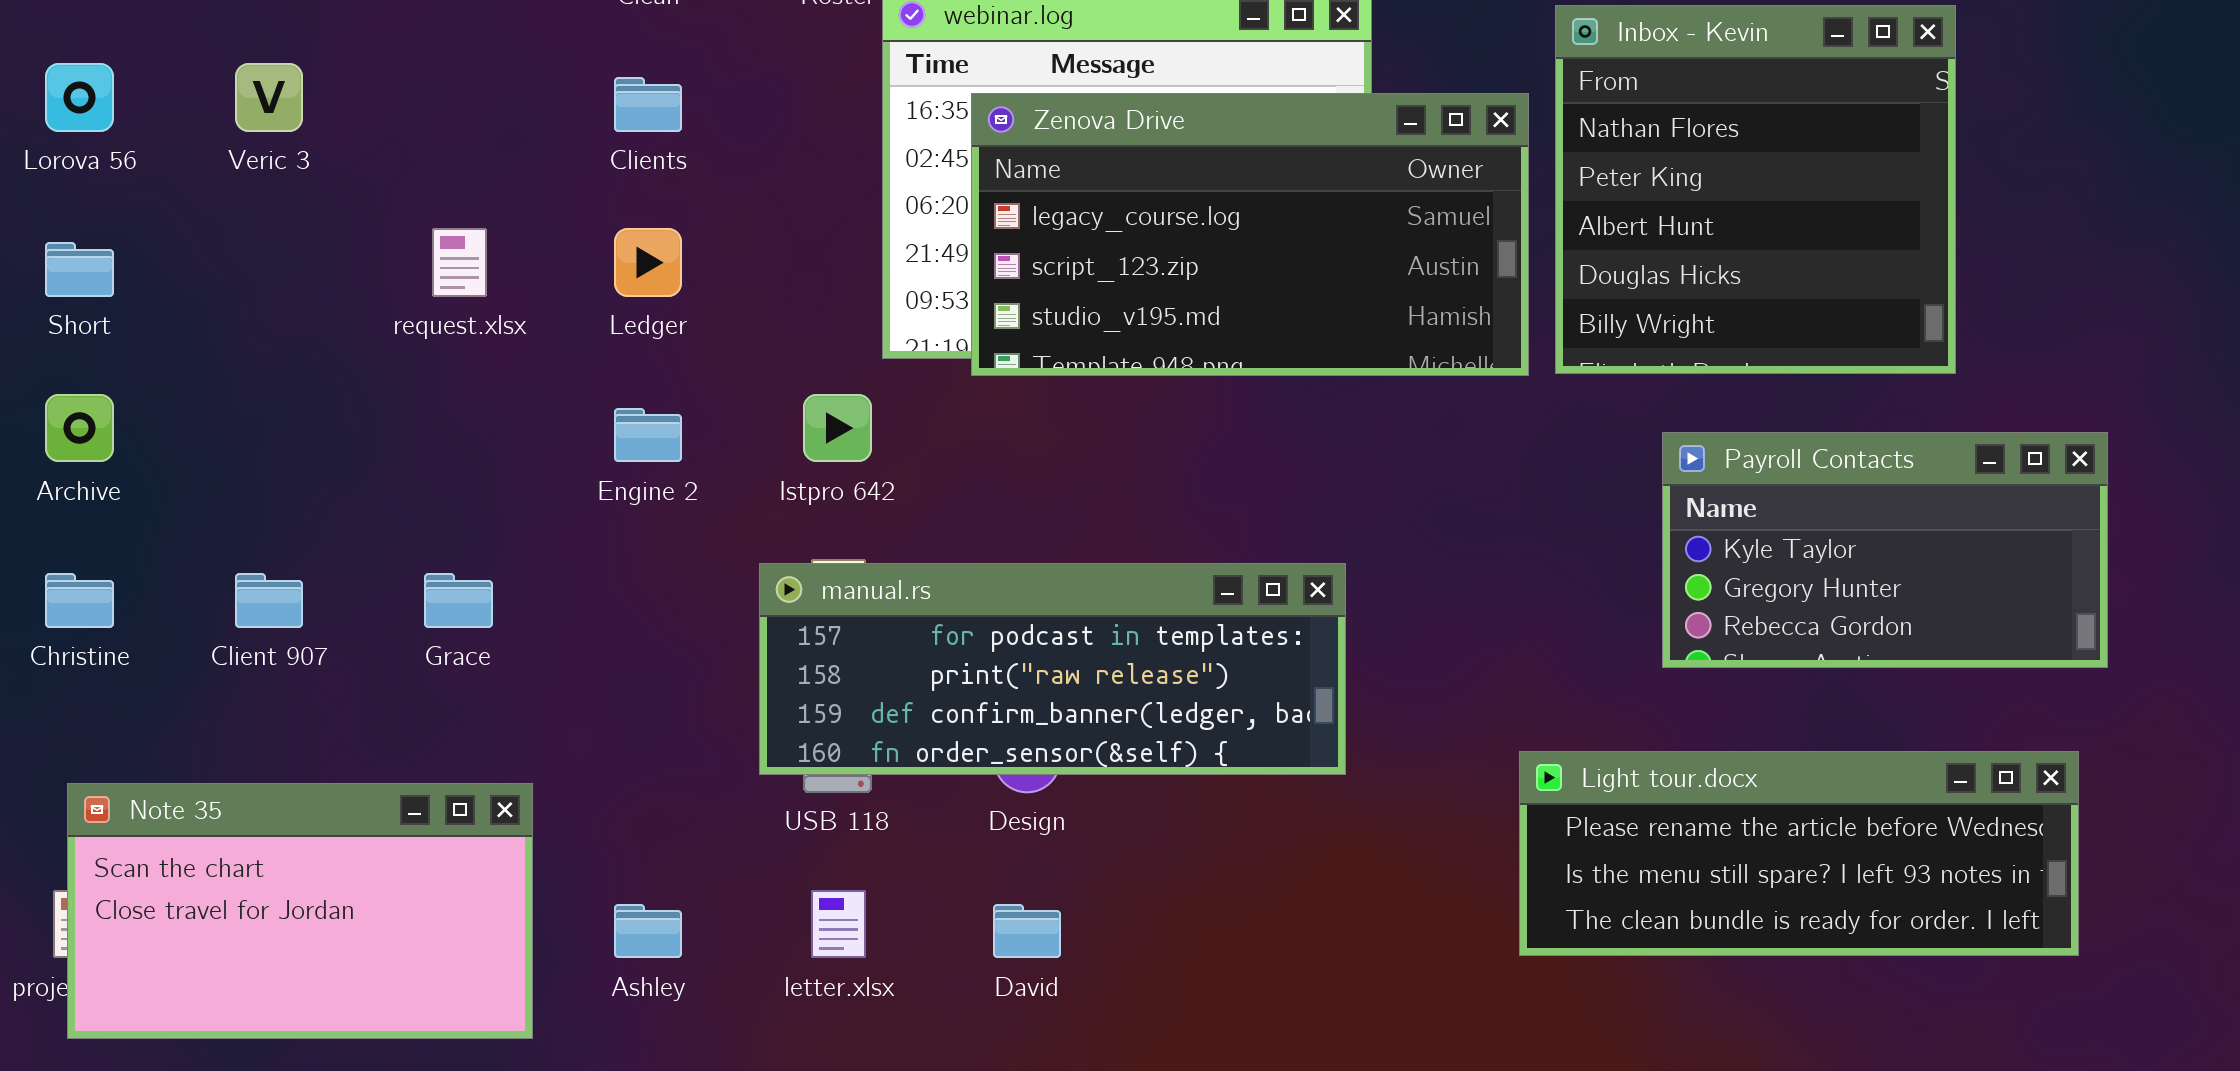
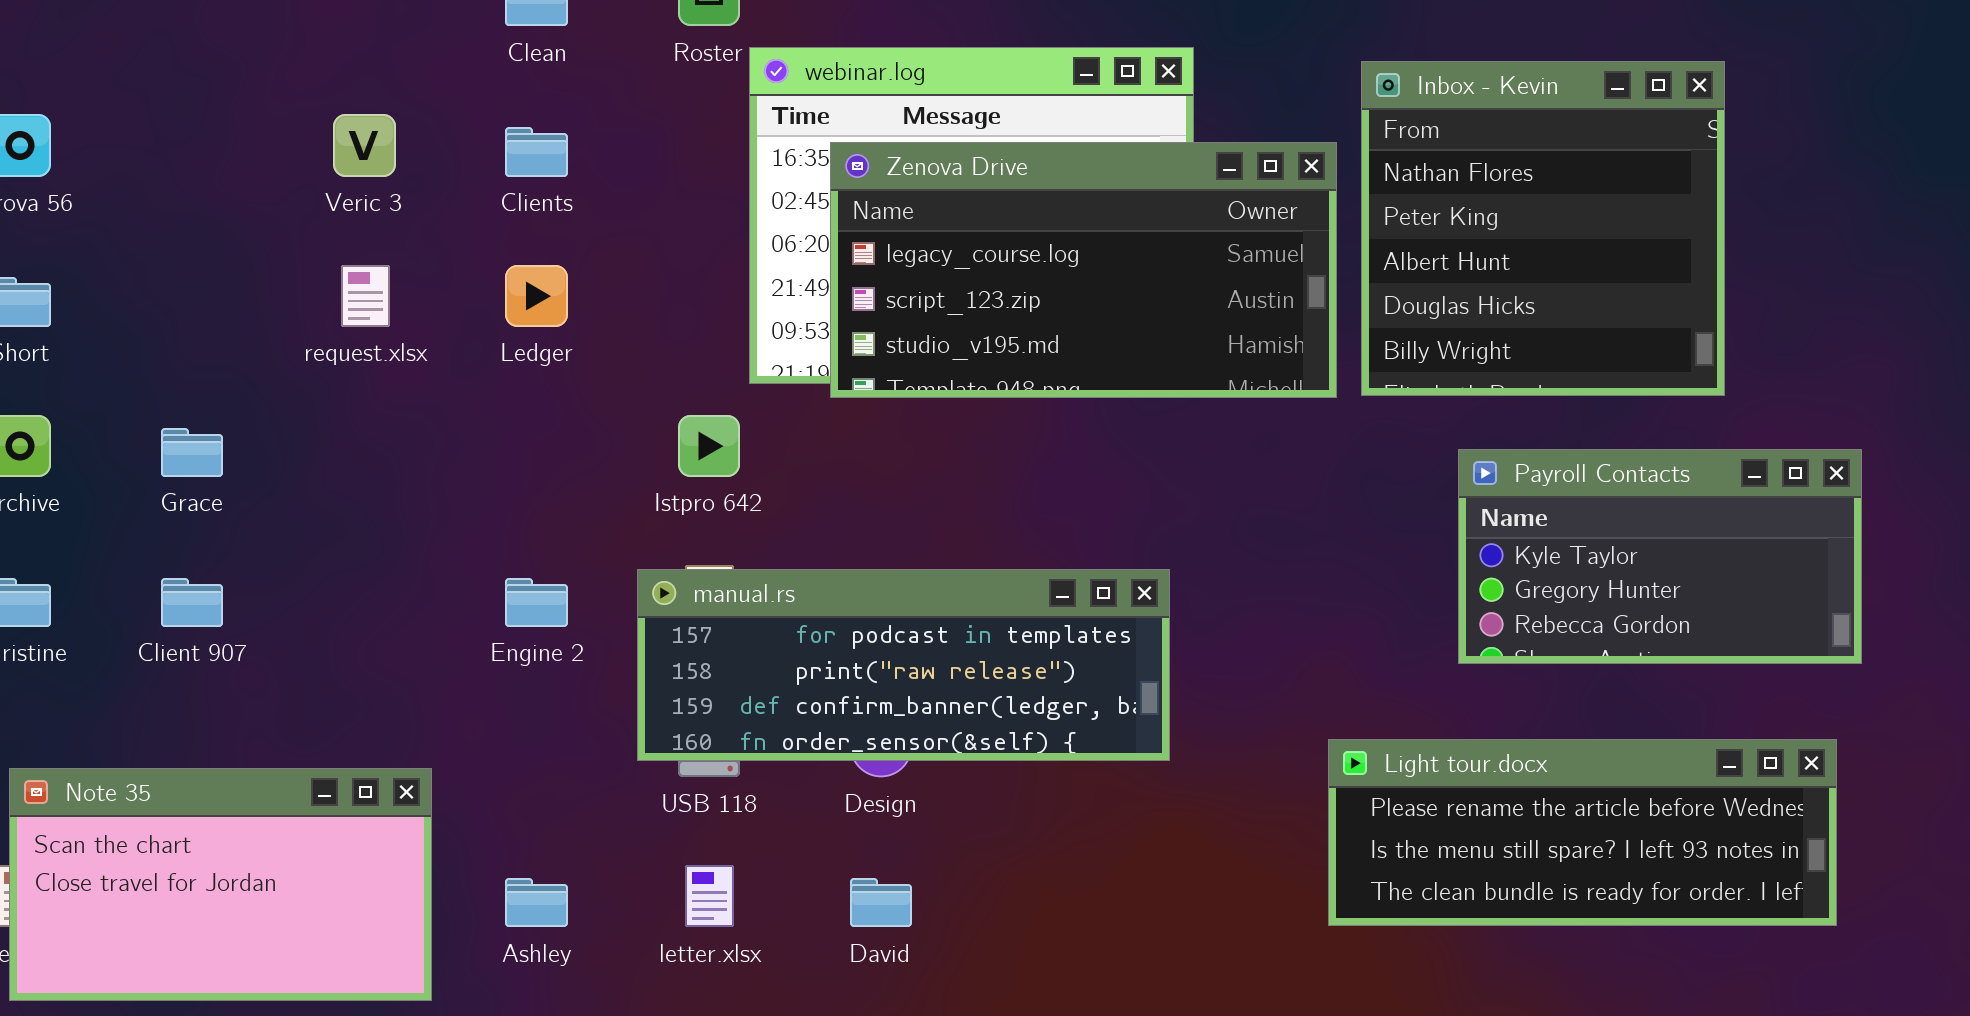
Veric 3: [235,63,303,132] -> [333,114,396,177], moved
Engine 2: [614,408,682,462] -> [505,578,568,627], moved
Grace: [424,573,493,628] -> [161,428,223,477], moved

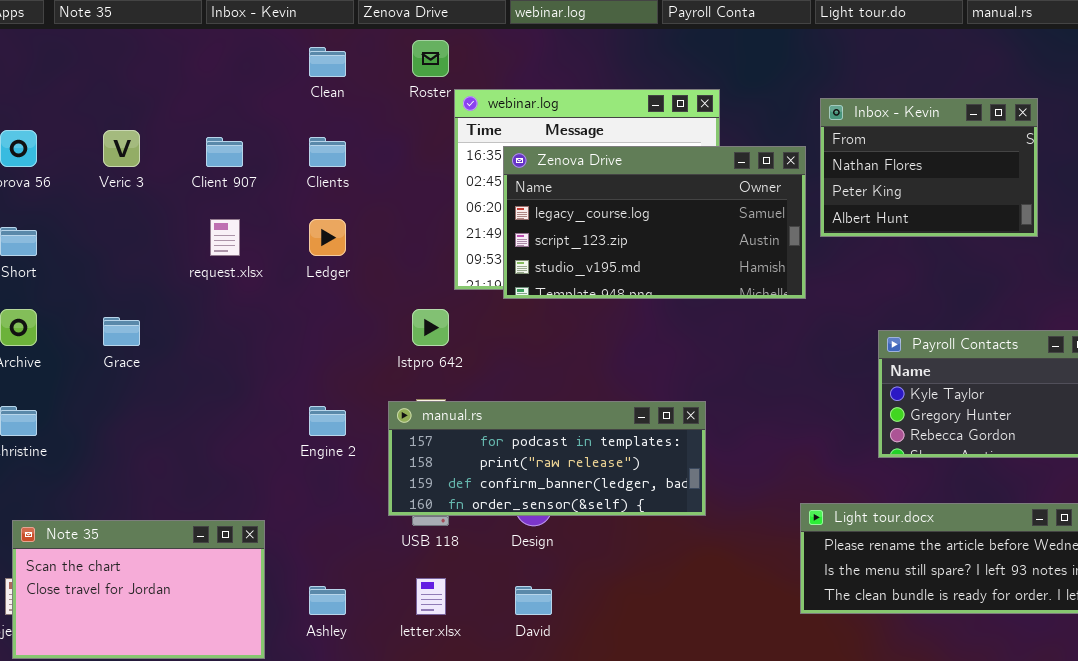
Inbox - Kevin: [1361,61,1725,396] -> [820,98,1038,237], resized
Veric 3: [333,114,396,177] -> [103,130,140,167], moved
Client 907: [161,578,223,627] -> [206,137,243,167], moved

